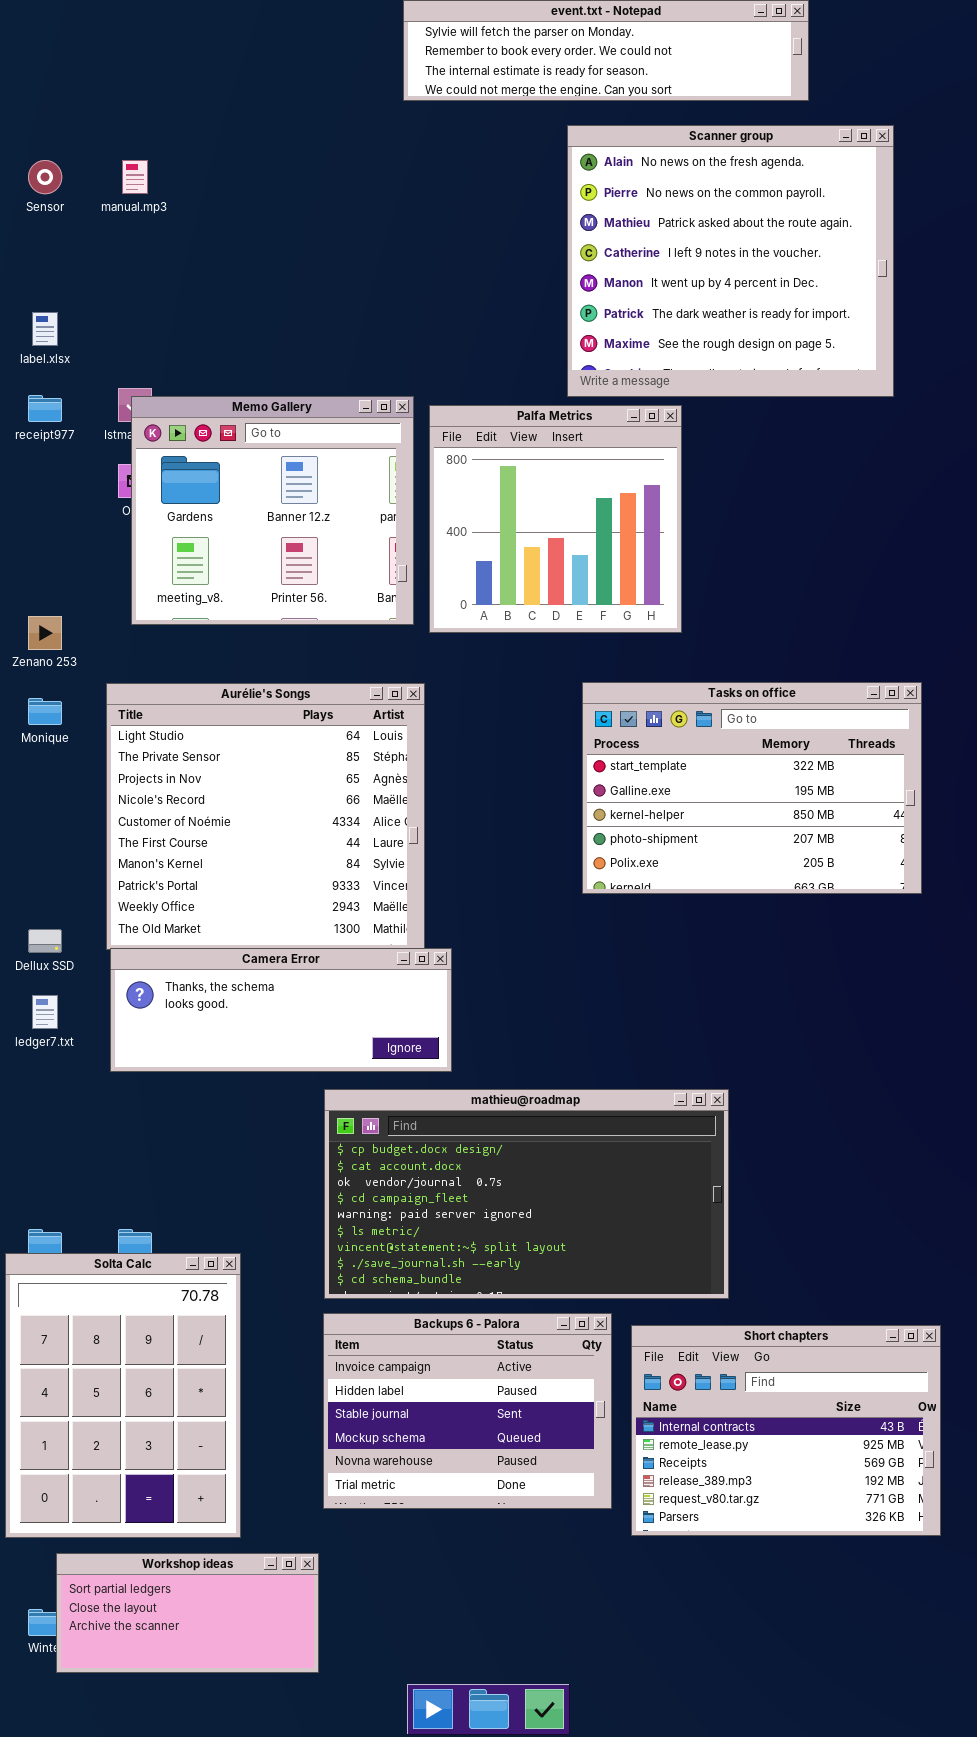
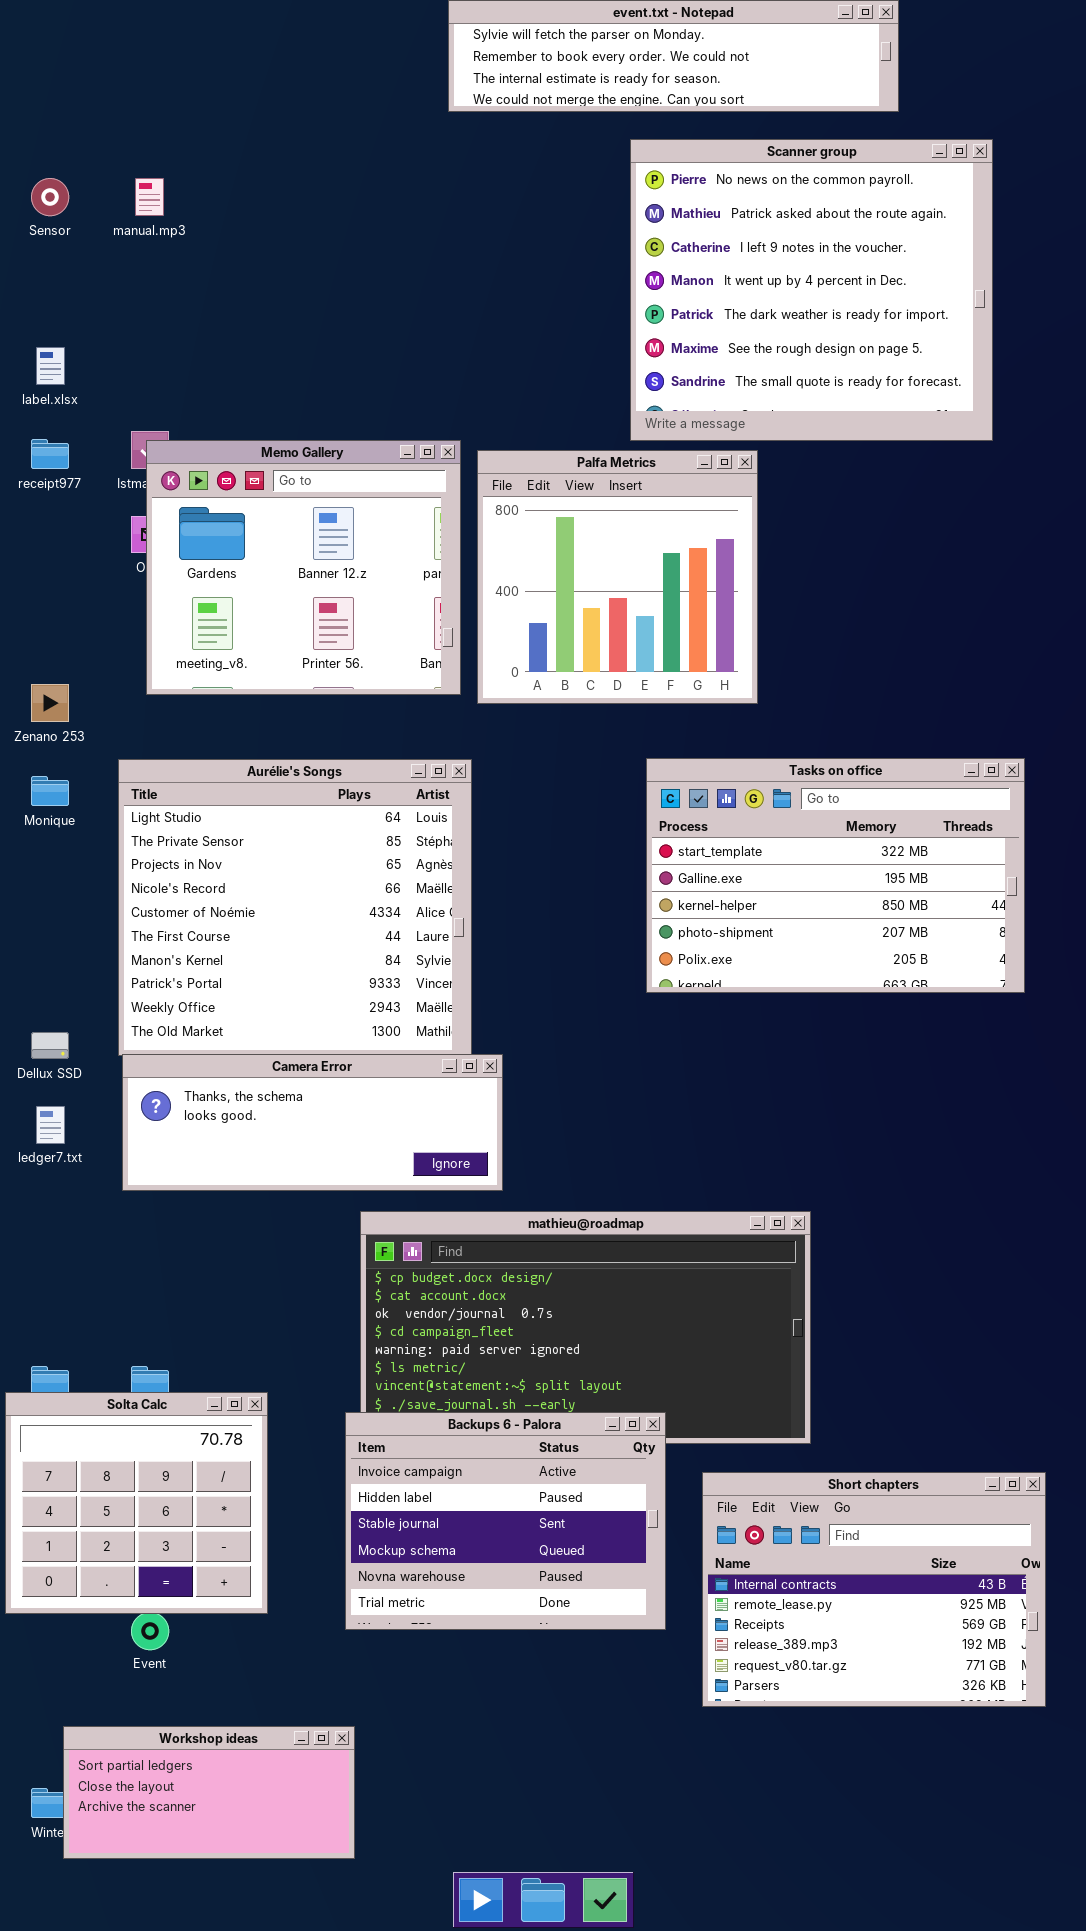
Scanner group: [567,125,894,397] -> [630,139,993,441], scrolled down 1 row
Solta Calc: [5,1253,241,1538] -> [5,1392,268,1614], resized
Backups 6 - Palora: [323,1313,612,1509] -> [345,1412,666,1630], moved

